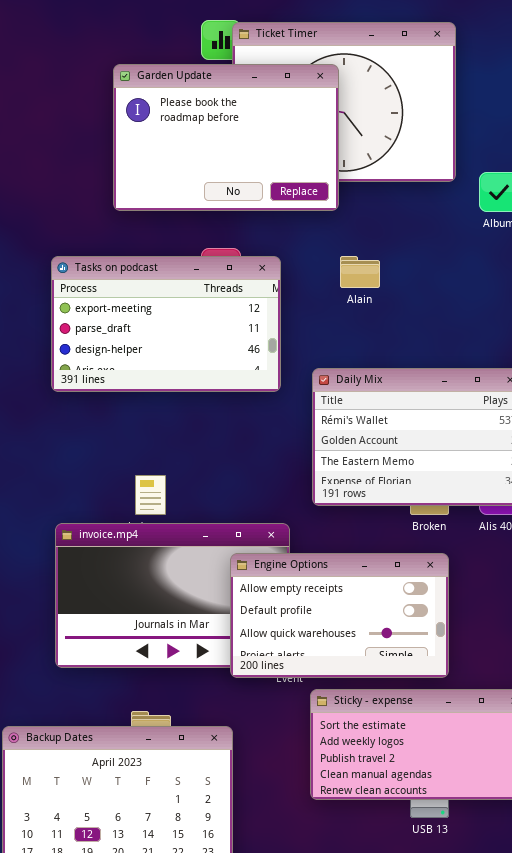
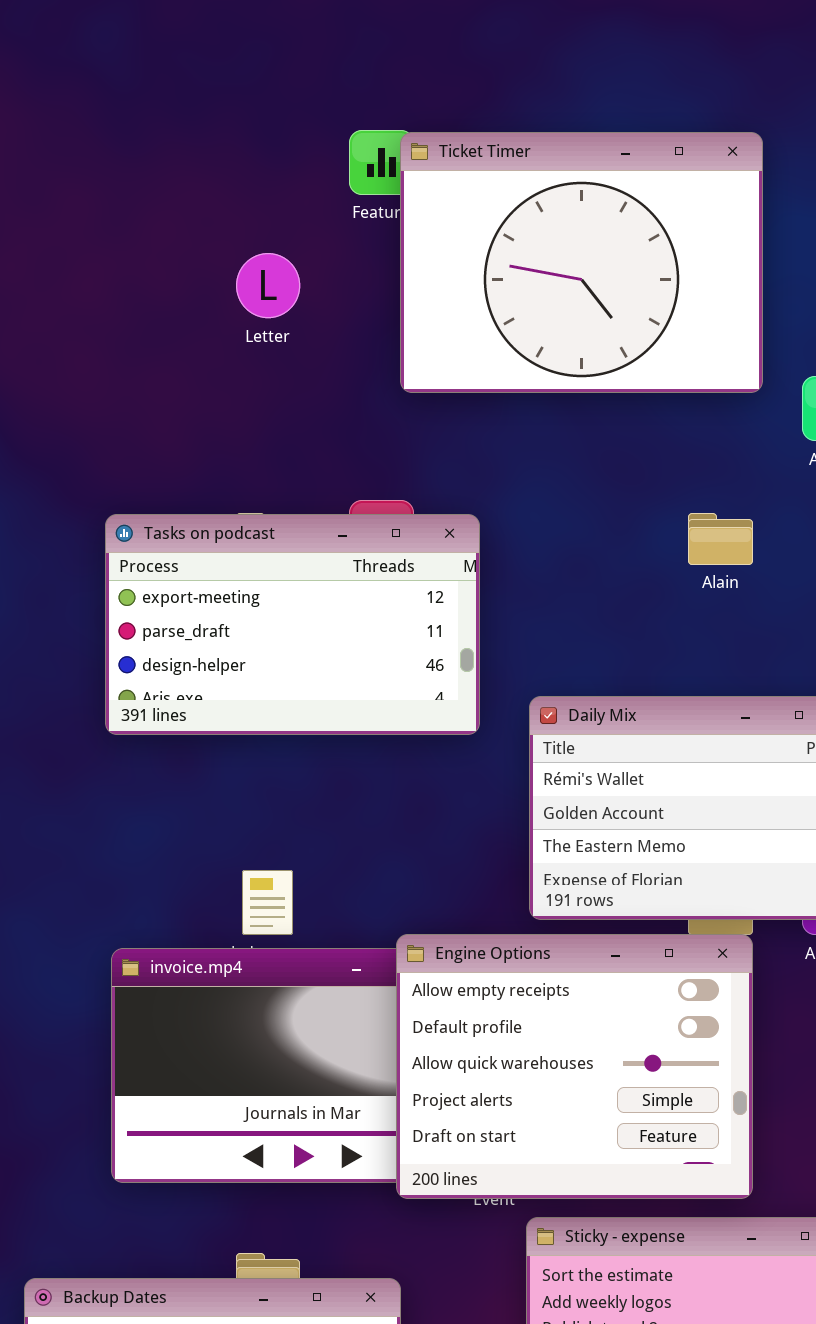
Garden Update: [113,64,339,211] -> none, closed
Alain: [340,256,380,288] -> [688,513,753,565], moved
Engine Options: [230,553,449,678] -> [396,934,753,1199], resized

